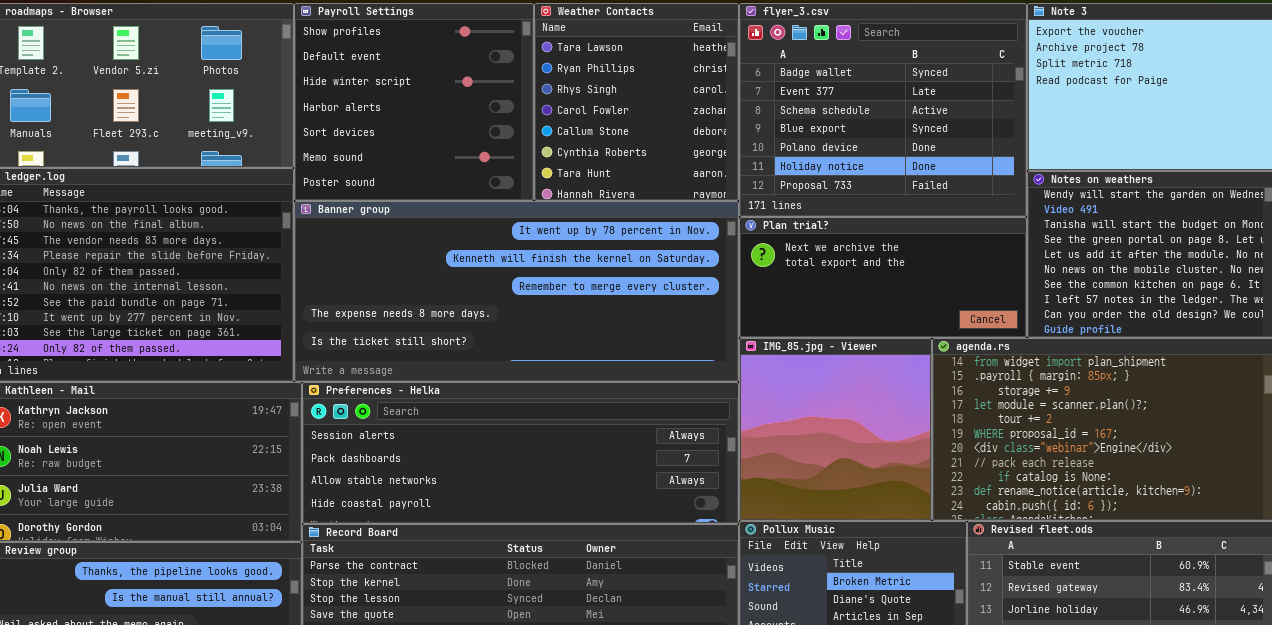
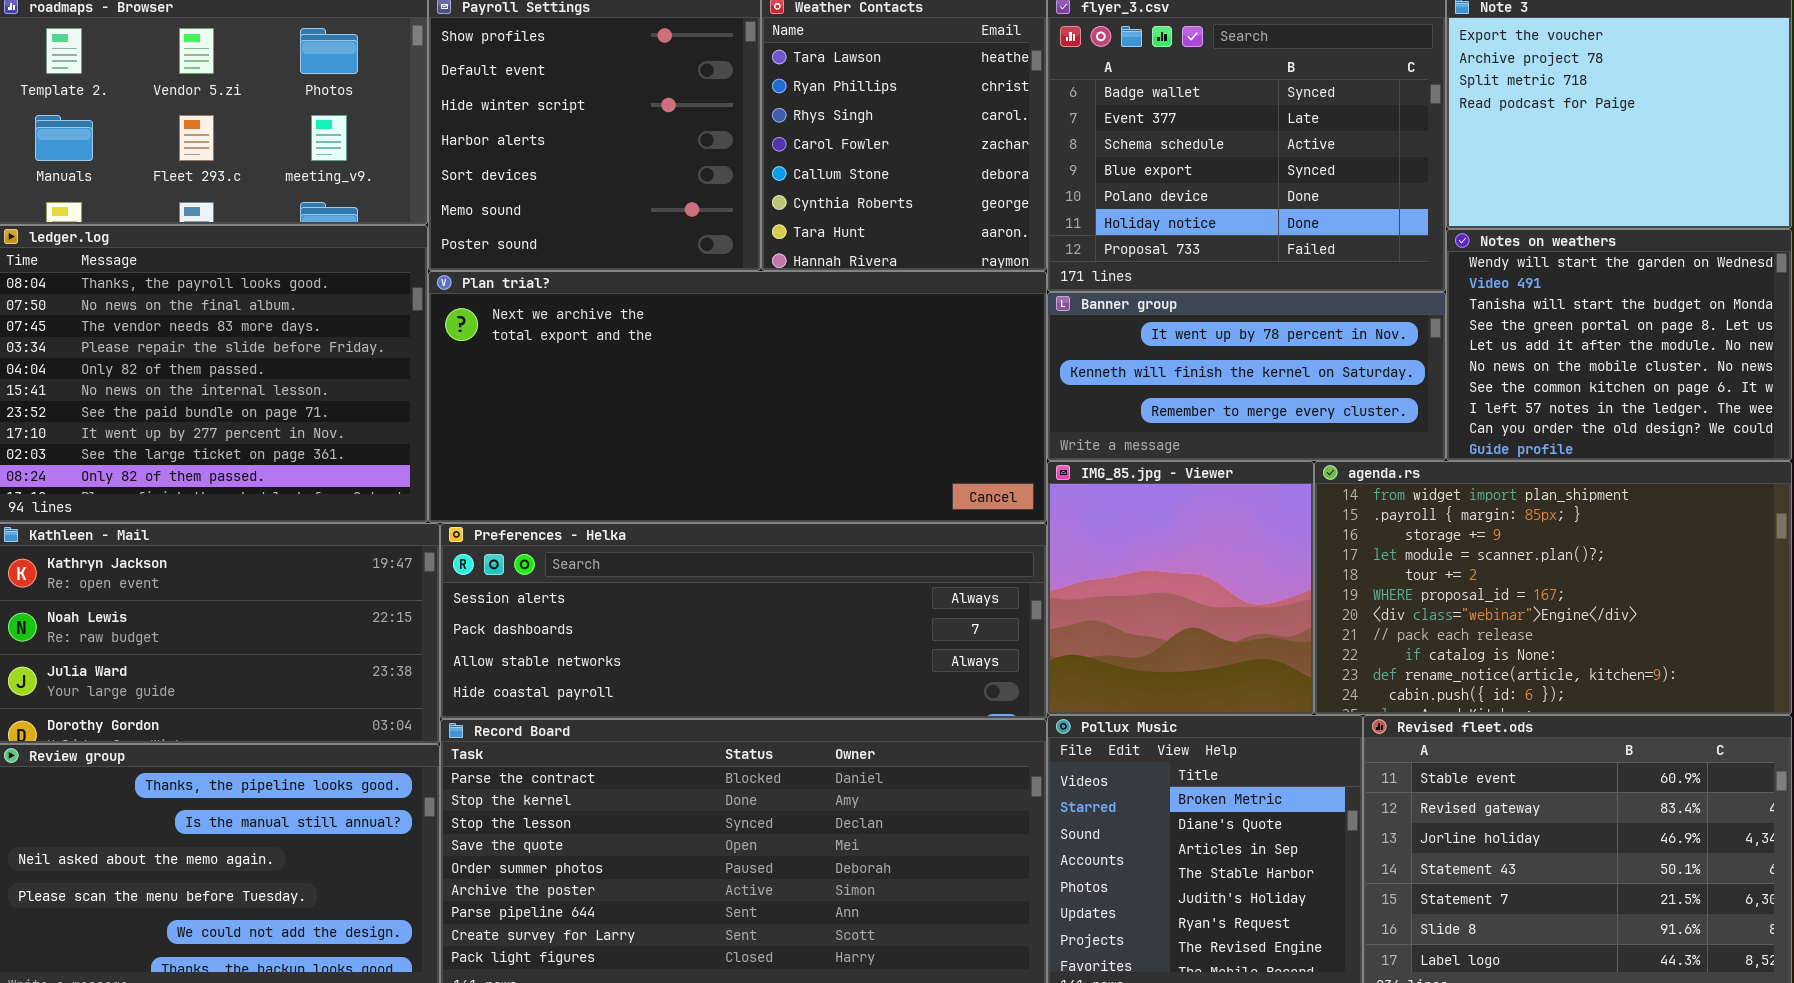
Banner group: [294,201,739,382] -> [1047,292,1446,461], moved, resized
Plan trial?: [739,217,1027,338] -> [428,271,1047,523], moved, resized

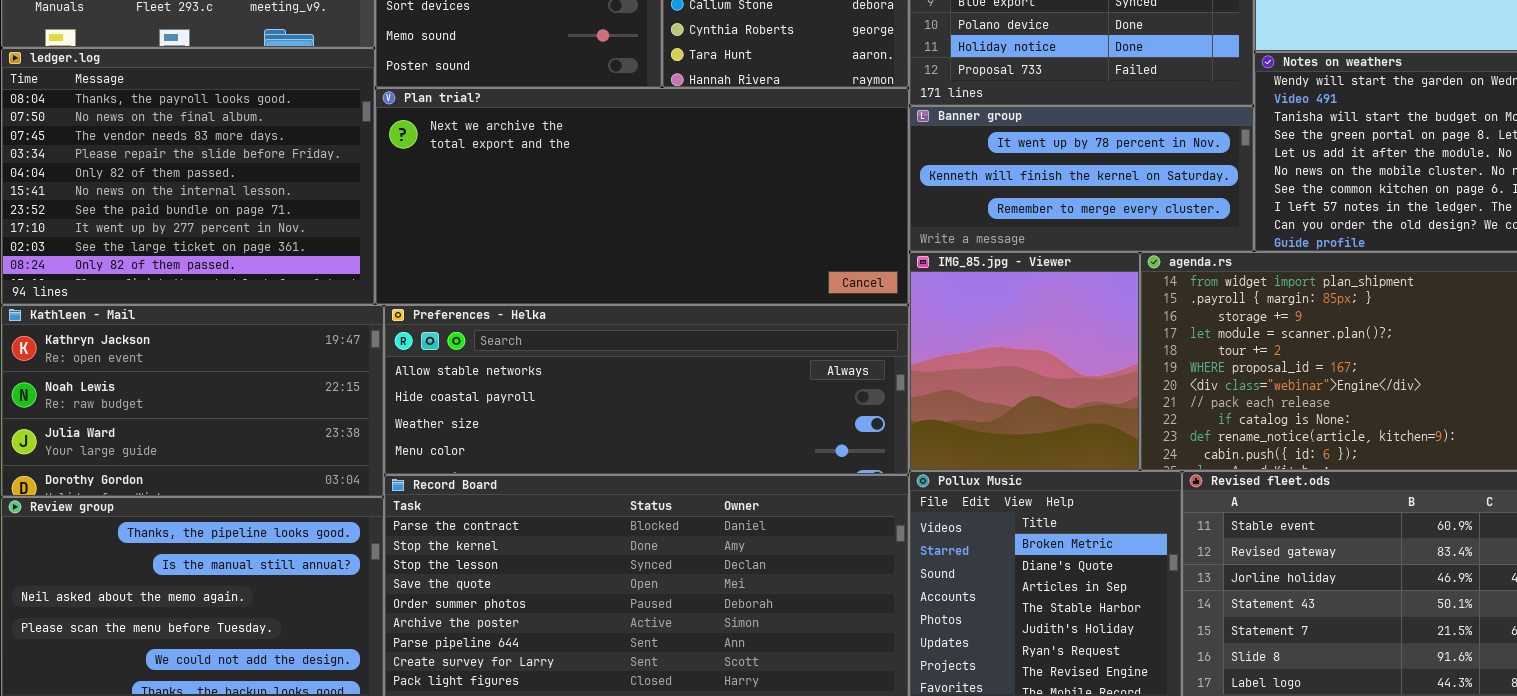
Preferences - Helka: [440,523,1047,719] -> [384,305,909,475], scrolled down 2 rows

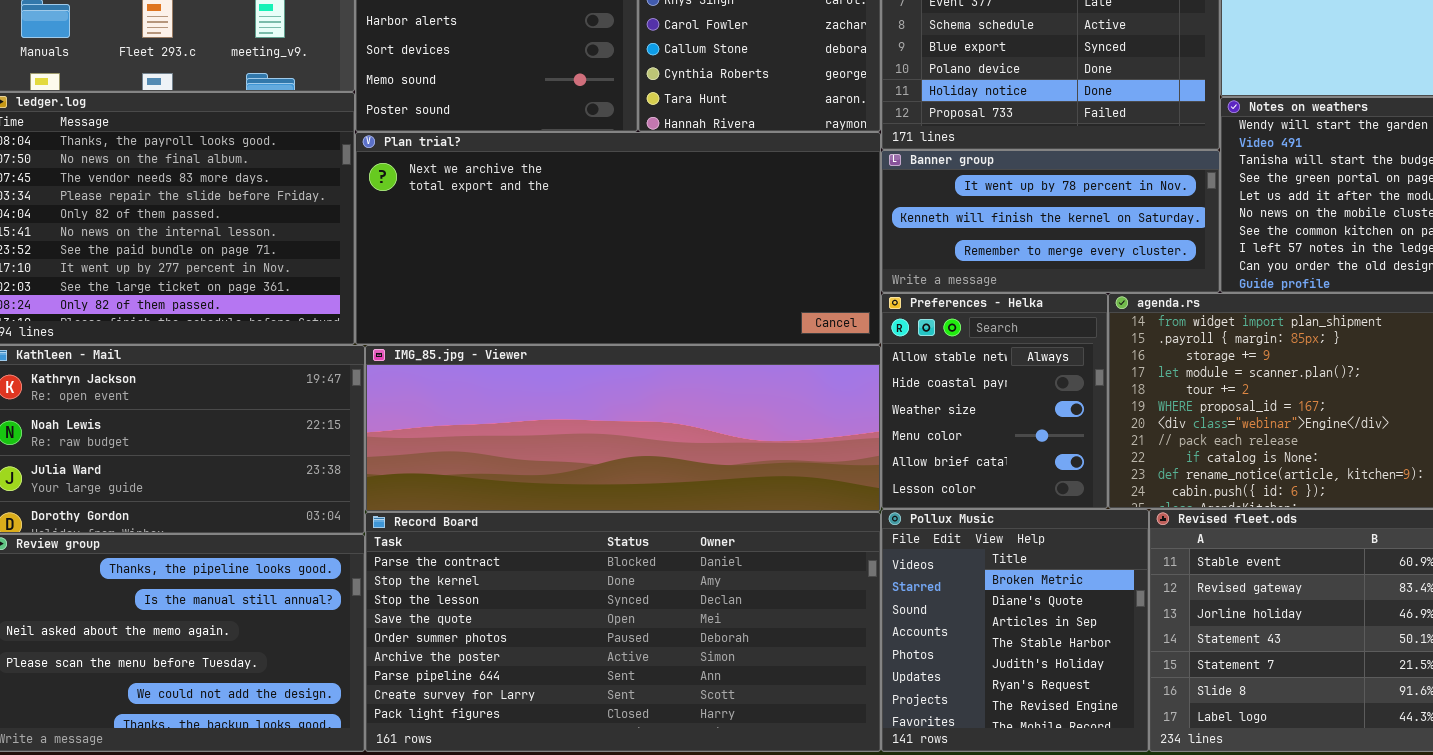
IMG_85.jpg - Viewer: [909,252,1140,471] -> [365,345,881,512], moved, resized
Preferences - Helka: [384,305,909,475] -> [881,293,1108,509], moved, resized

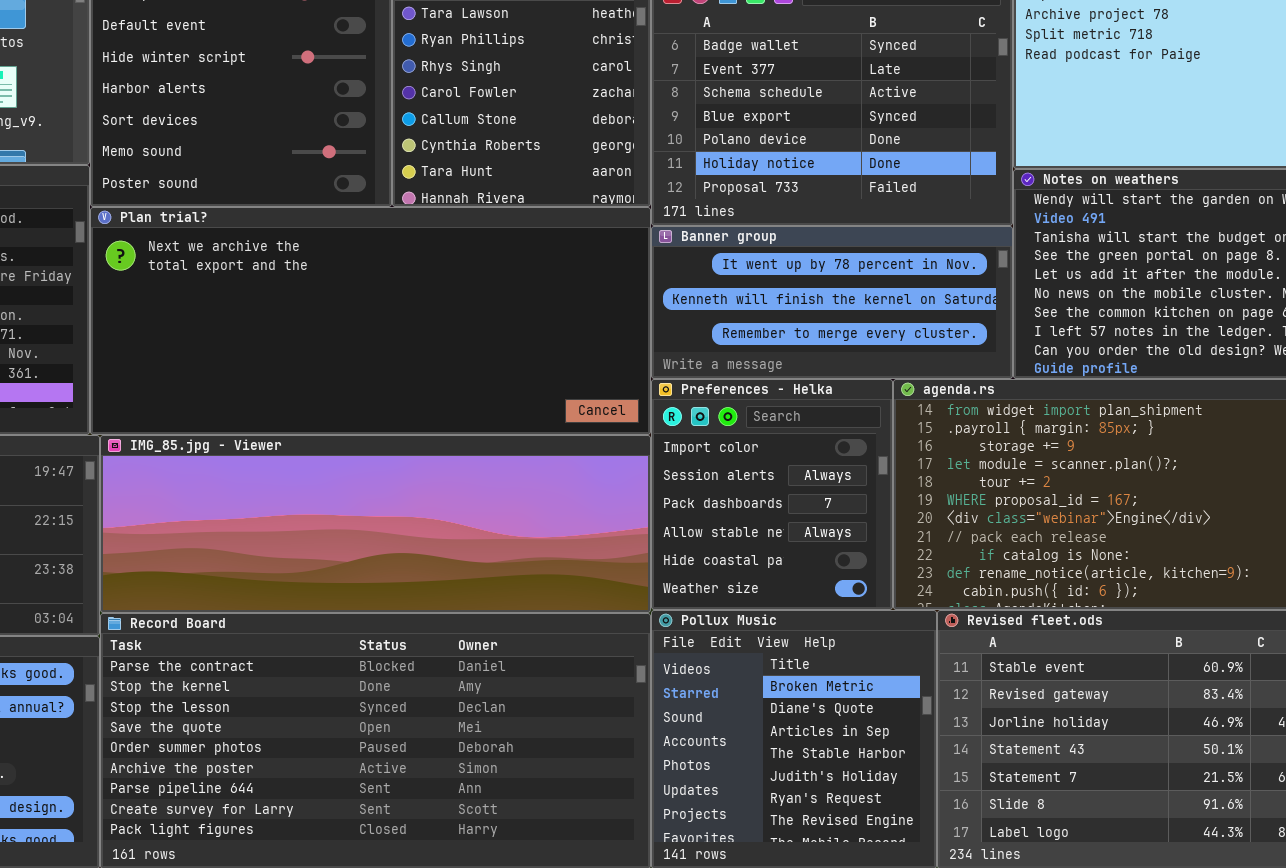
Preferences - Helka: [881,293,1108,509] -> [651,379,893,610], scrolled up 3 rows

